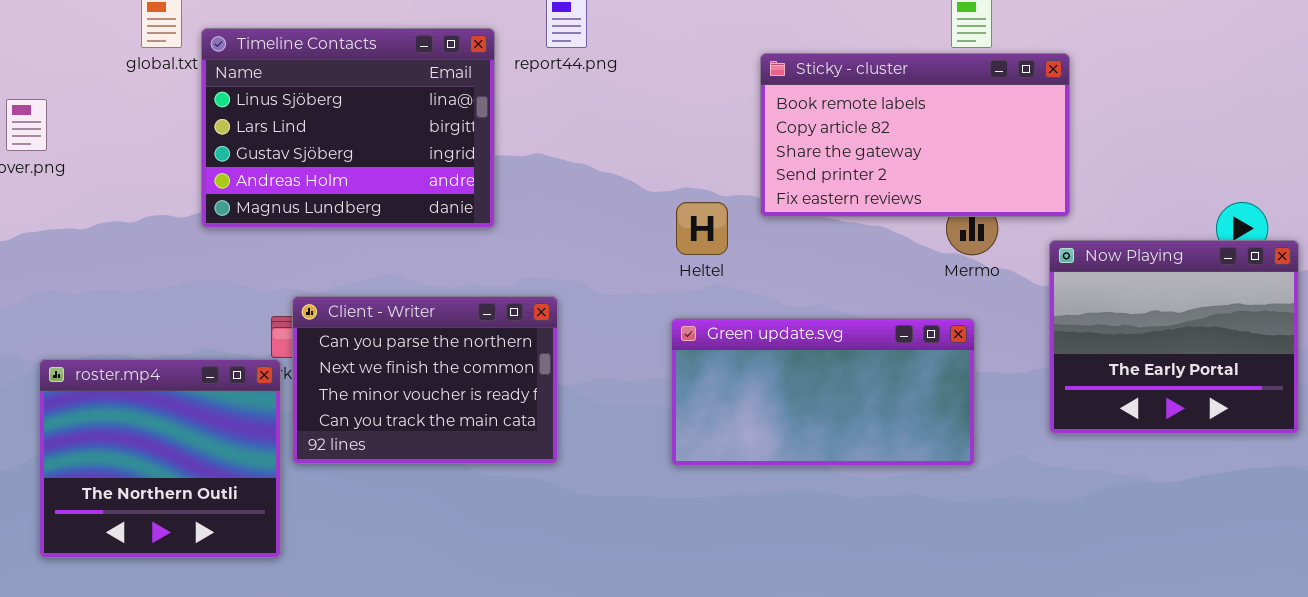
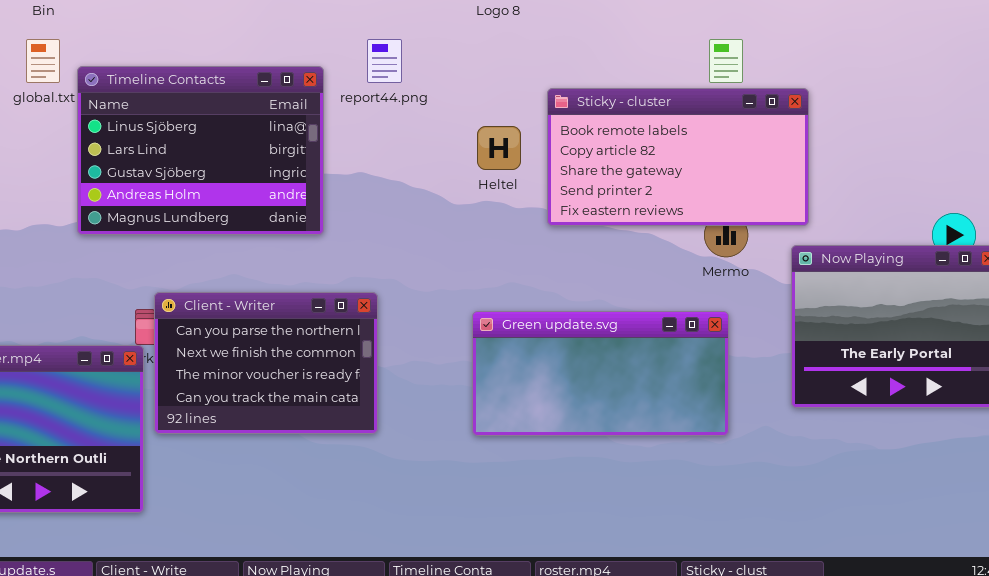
Heltel: [676,202,728,255] -> [477,126,521,170], moved

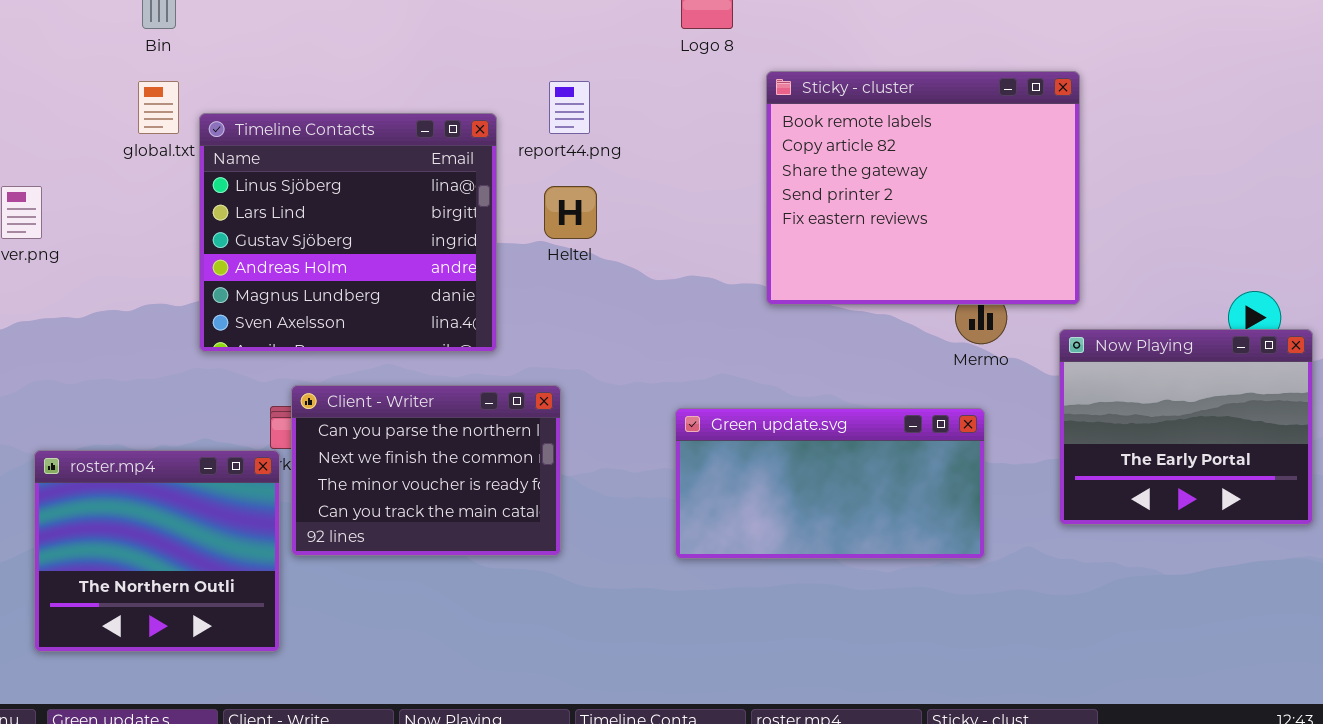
Timeline Contacts: [77,66,324,235] -> [199,113,497,352], resized
Sticky - cluster: [547,88,809,226] -> [766,71,1080,305], resized
Heltel: [477,126,521,170] -> [544,186,597,239], moved

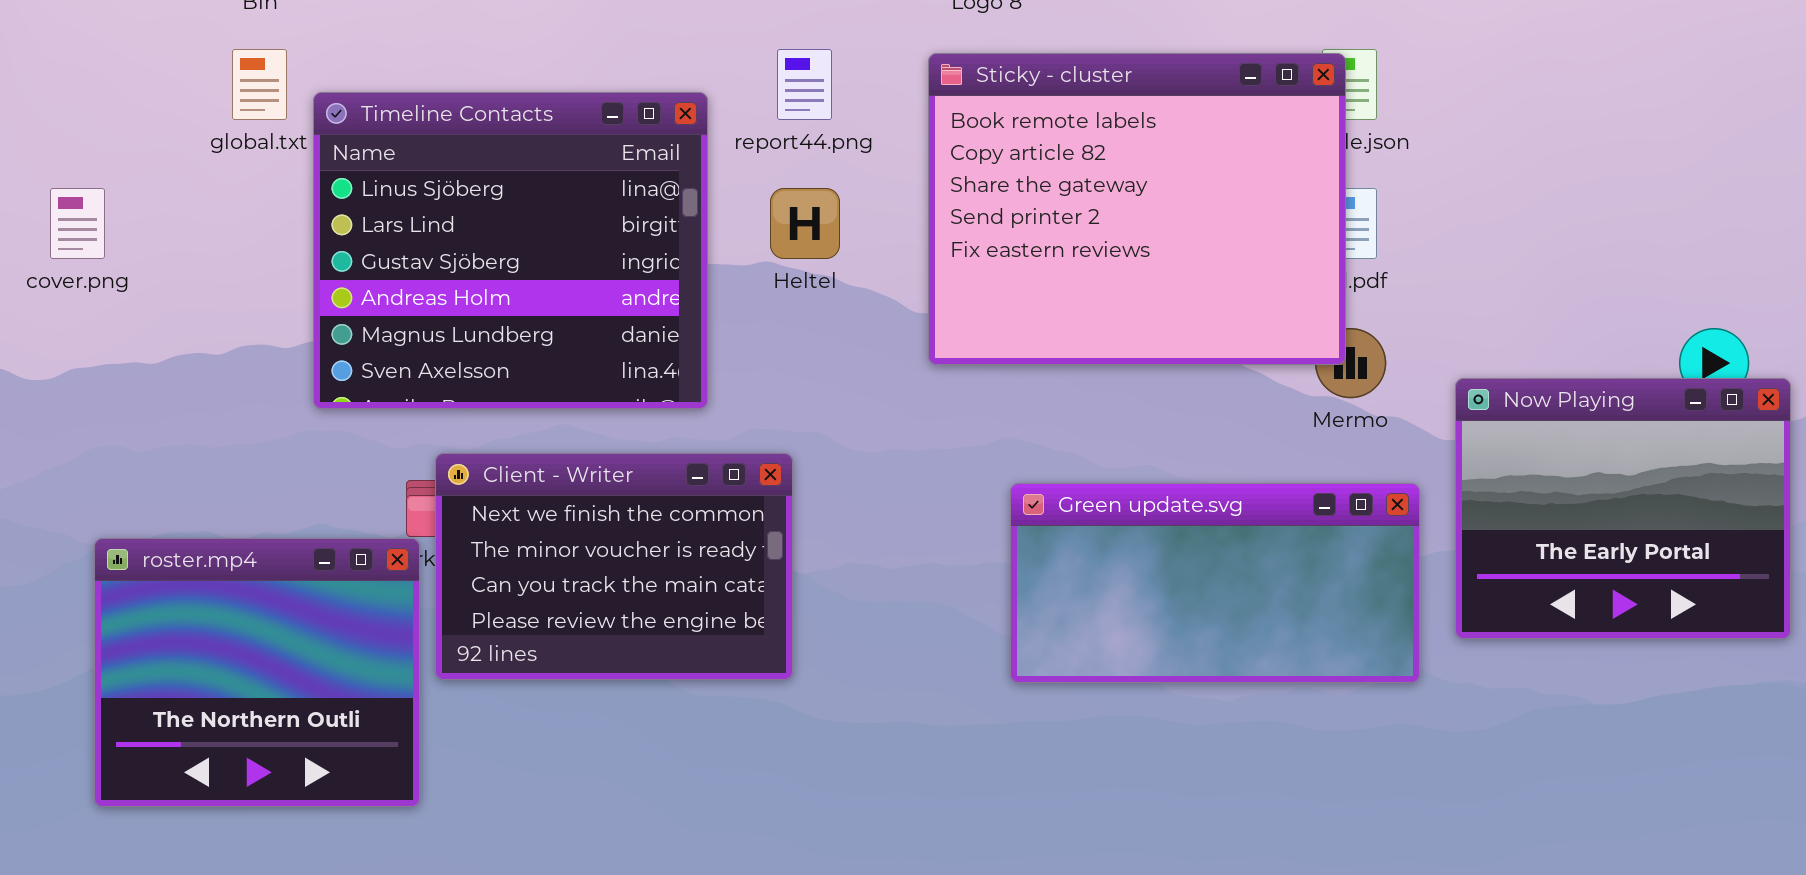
Sticky - cluster: [766,71,1080,305] -> [928,53,1346,365], moved
Client - Writer: [291,385,561,556] -> [435,453,793,680], scrolled down 1 row
Green update.svg: [675,408,985,559] -> [1010,483,1420,683], moved

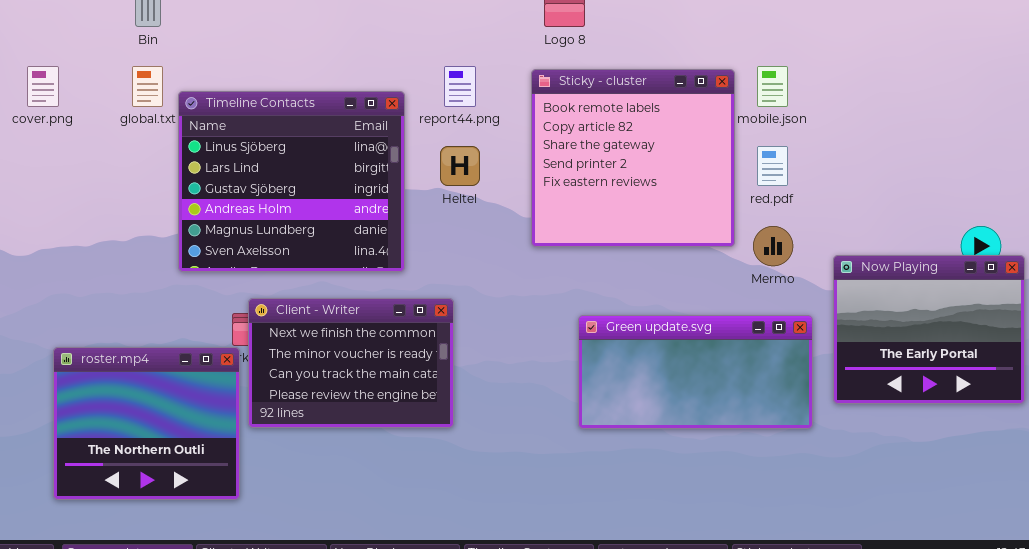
Sticky - cluster: [928,53,1346,365] -> [531,69,735,247], resized
cover.png: [50,188,105,259] -> [27,66,59,107], moved

